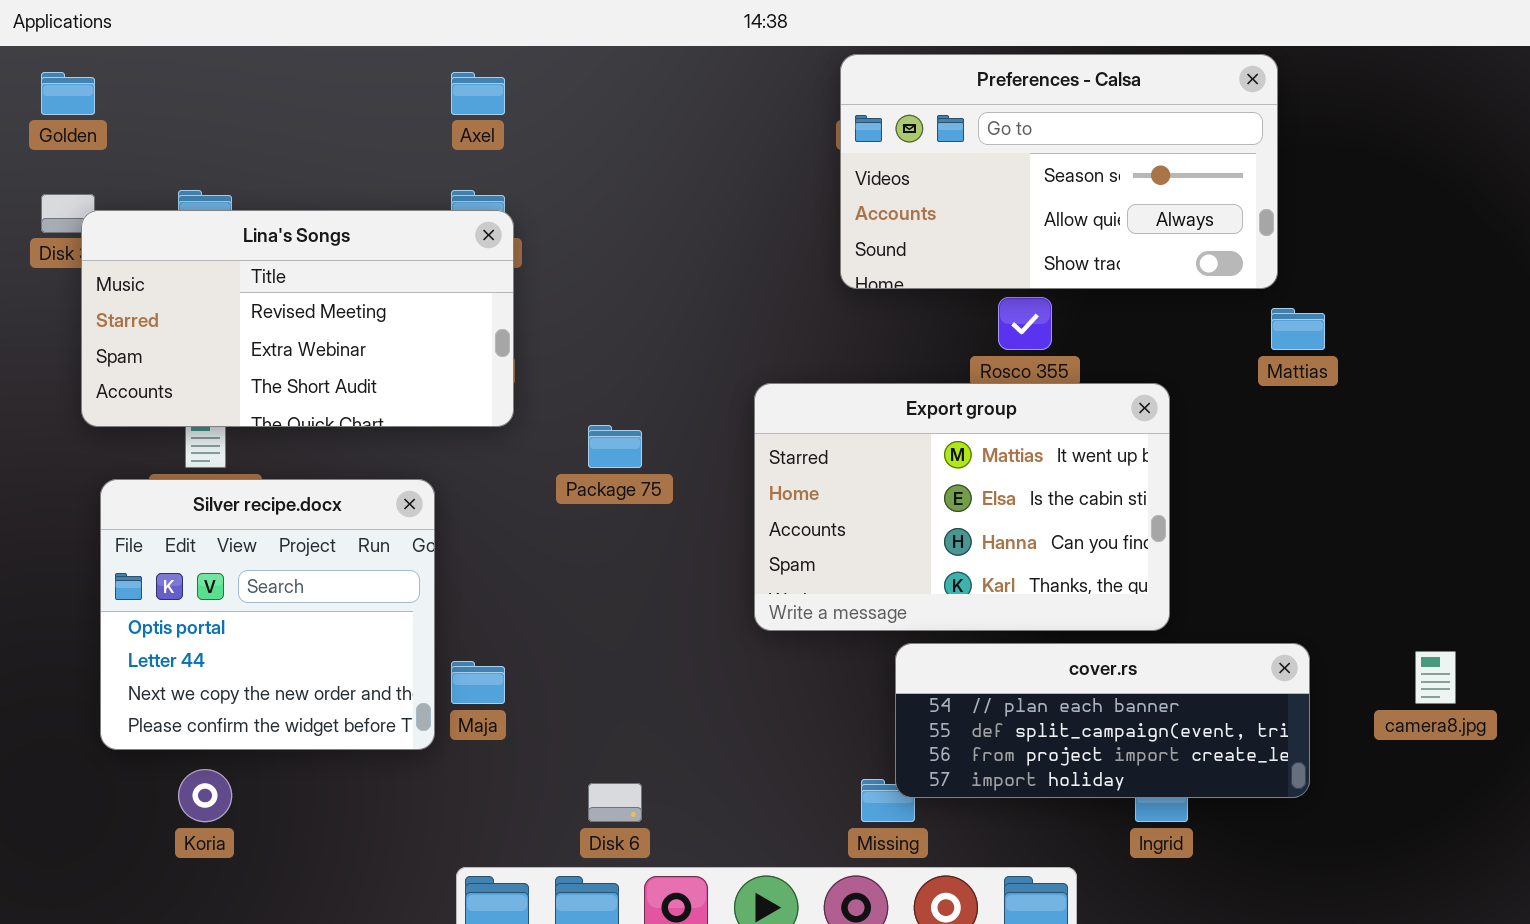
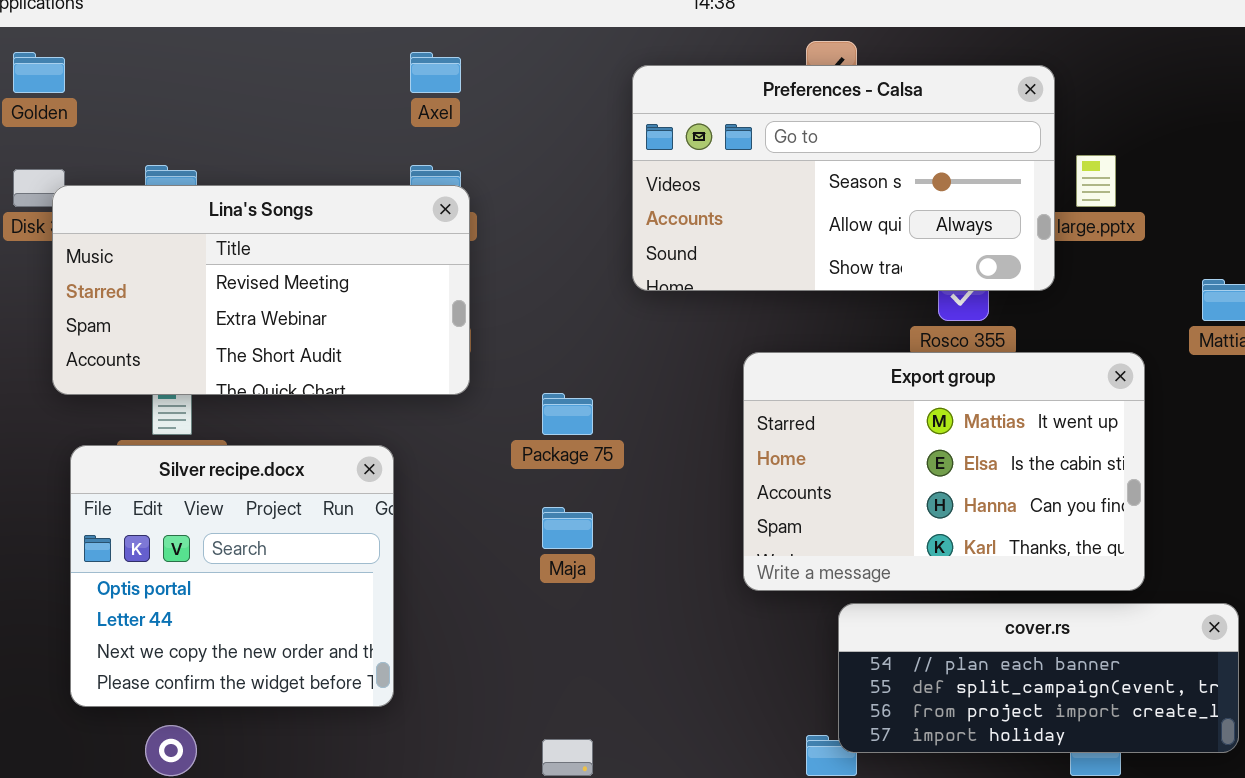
Preferences - Calsa: [840,54,1278,289] -> [632,65,1055,291], moved
Export group: [754,383,1170,631] -> [743,352,1145,591], moved
Maja: [451,661,505,704] -> [542,507,593,549], moved

